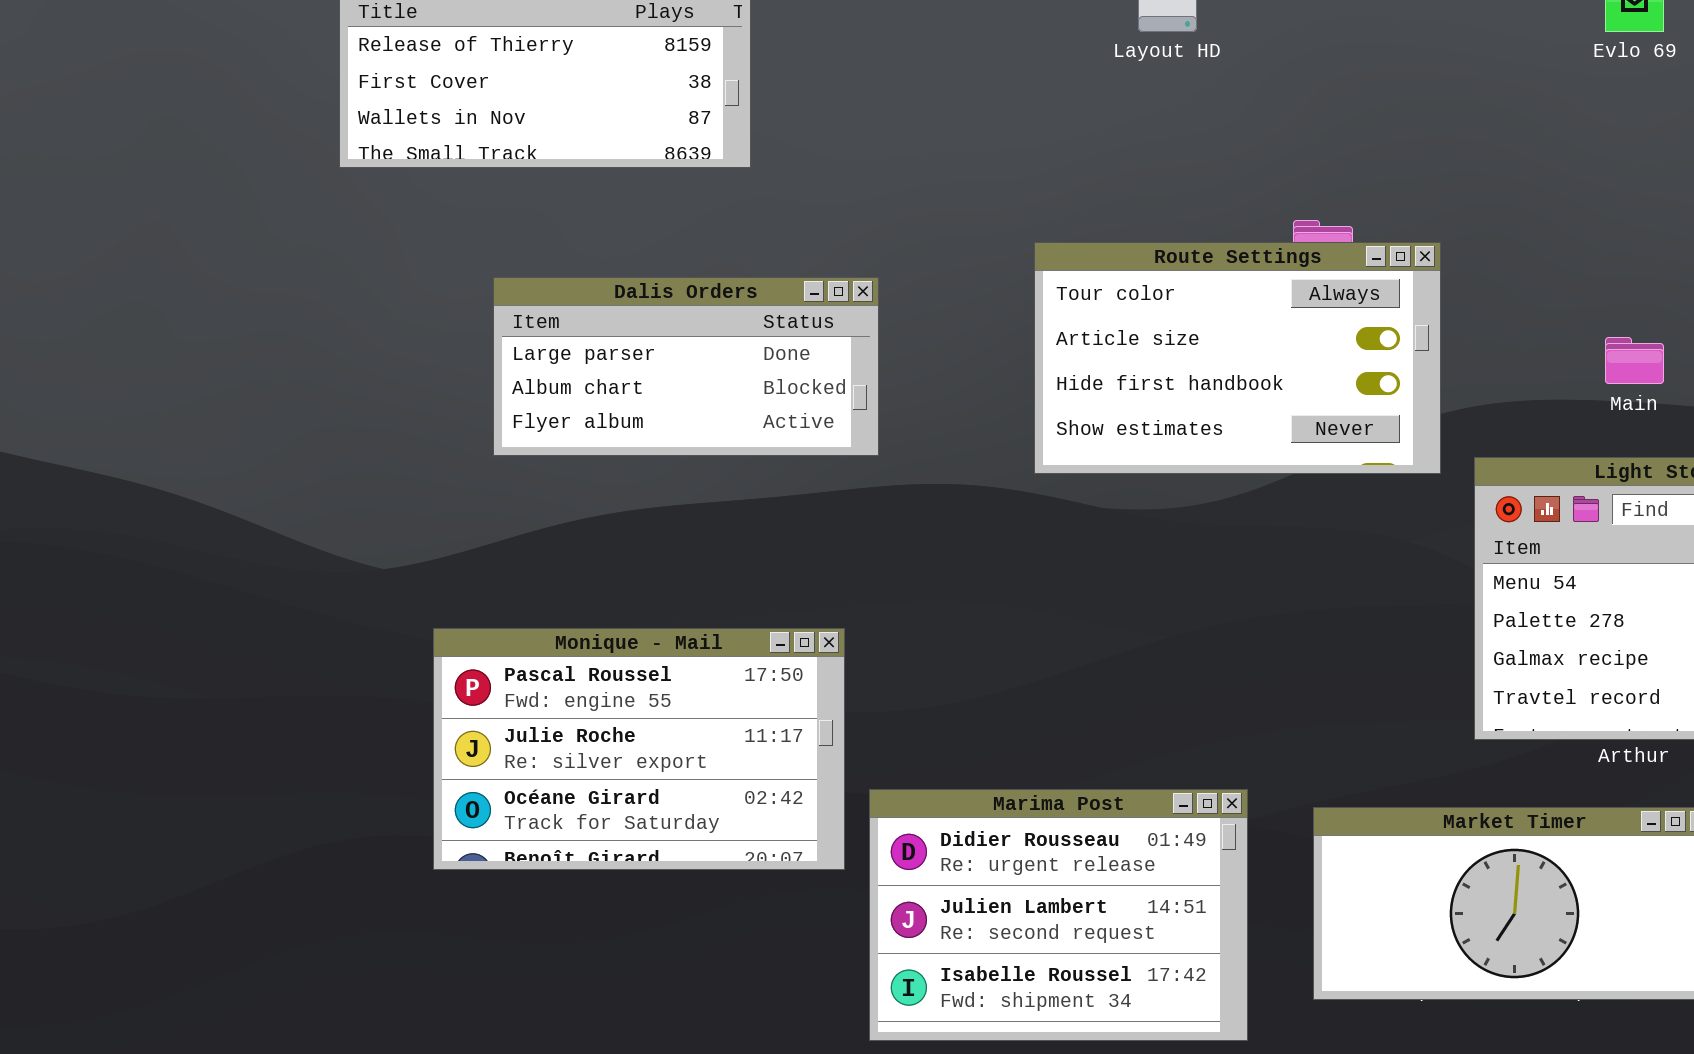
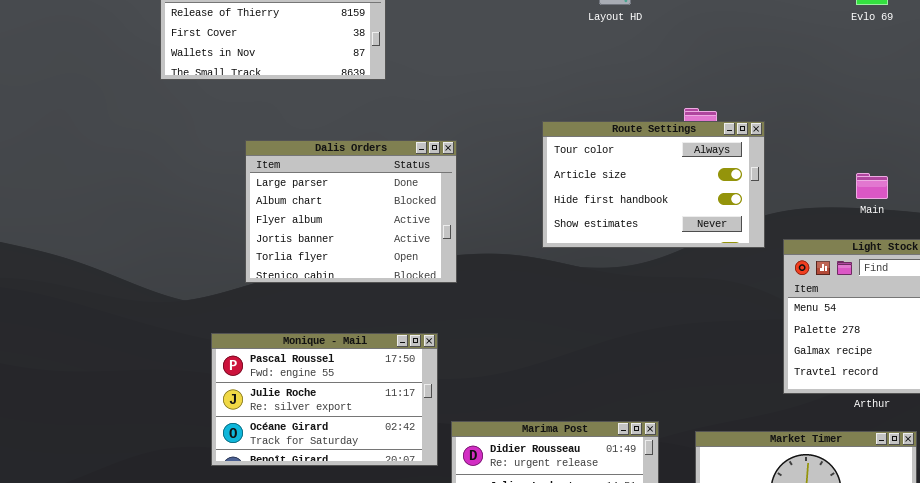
Dalis Orders: [493,277,879,456] -> [245,140,457,283], resized

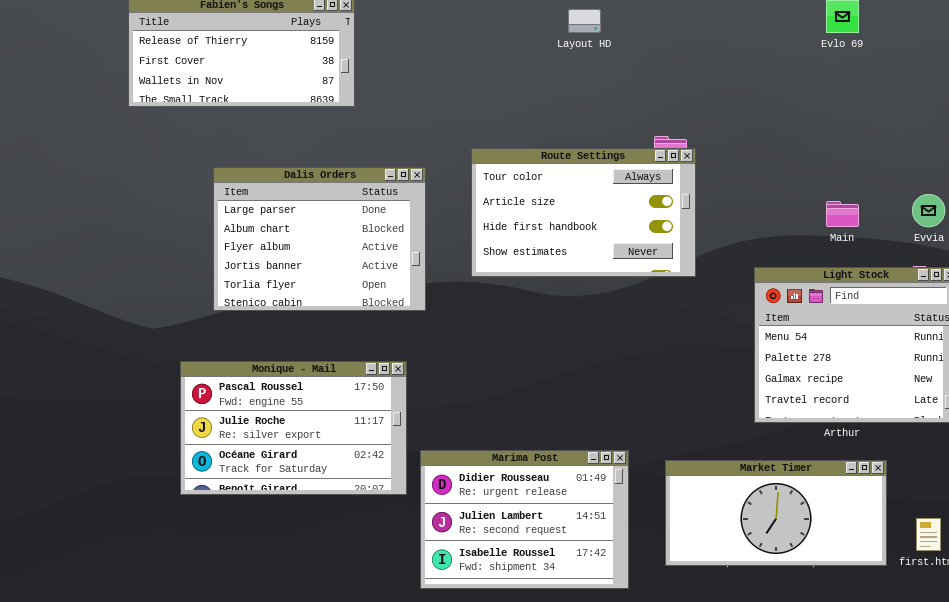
Route Settings: [542,121,765,248] -> [471,148,696,277], moved

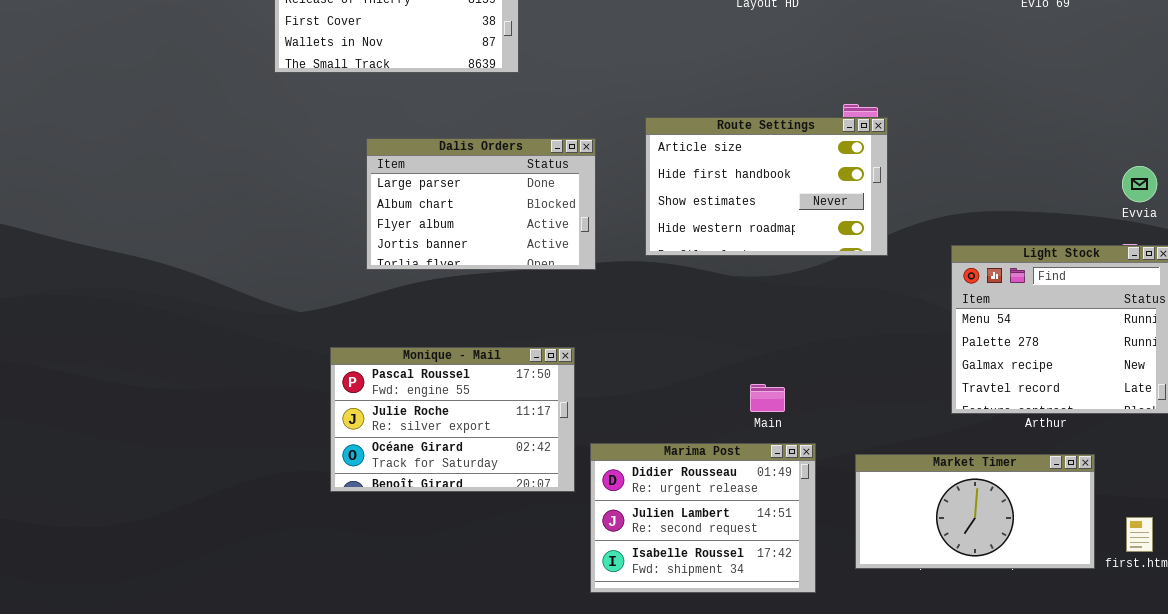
Route Settings: [471,148,696,277] -> [645,117,888,256], scrolled down 1 row
Dalis Orders: [213,167,426,311] -> [366,138,596,270], resized
Main: [826,201,859,227] -> [750,384,785,412], moved

